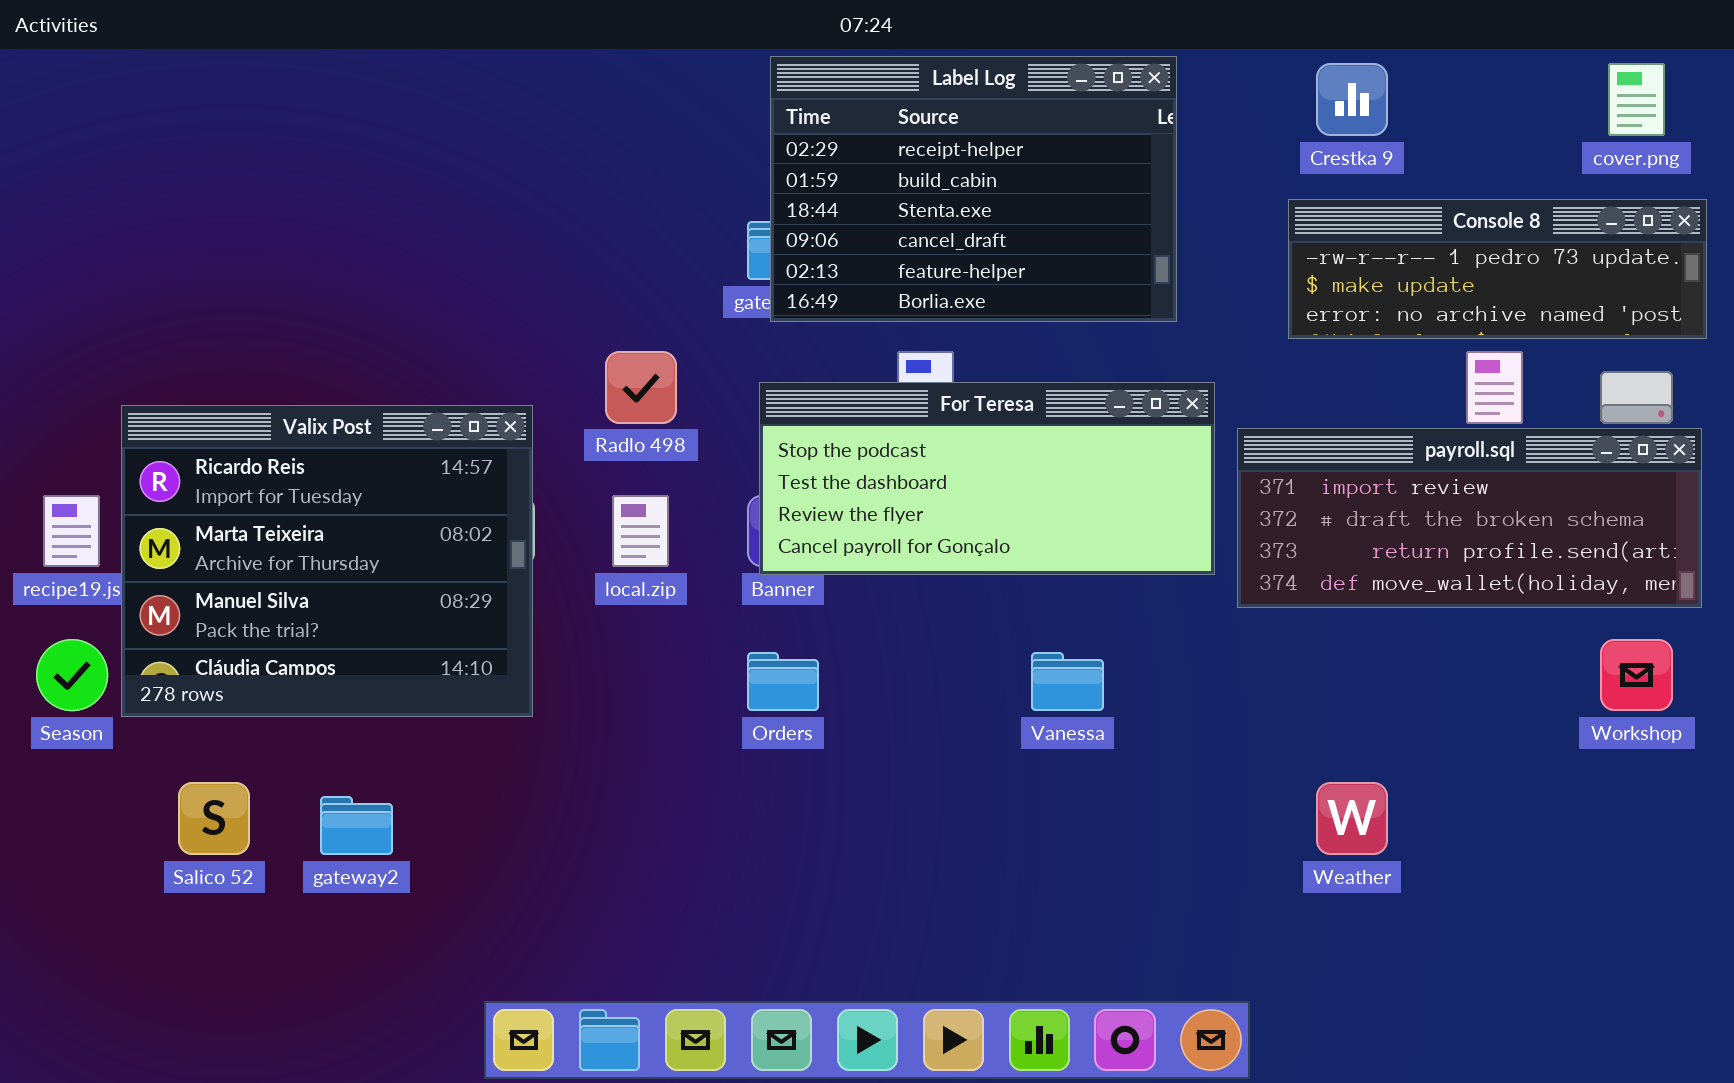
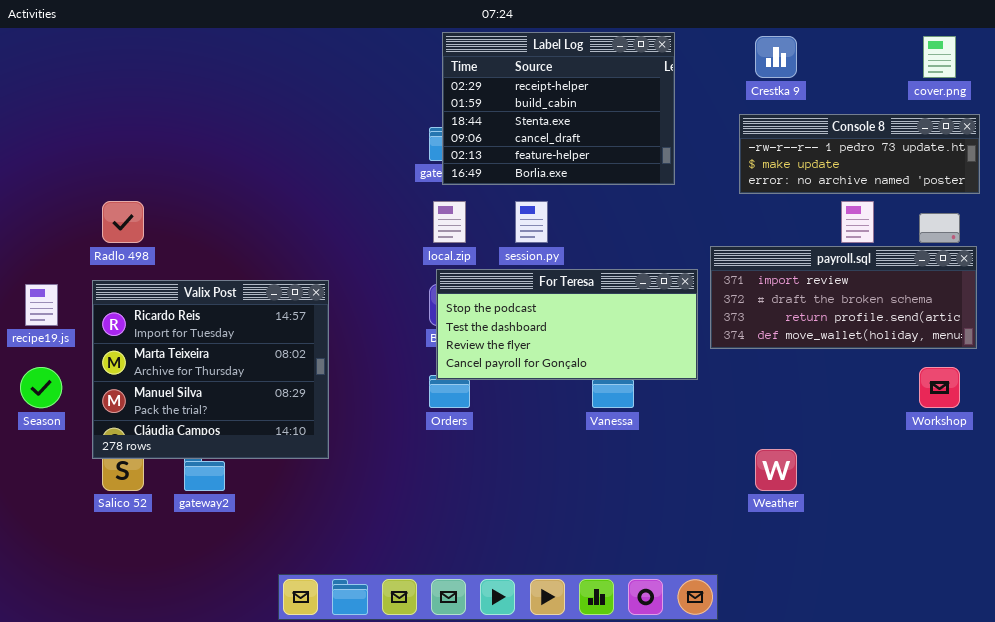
Radlo 498: [605,351,677,424] -> [102,201,144,243], moved
For Teresa: [759,382,1215,575] -> [436,269,698,380], moved
Valix Post: [121,405,533,717] -> [92,280,329,459], moved
local.zip: [612,495,669,567] -> [433,201,466,243], moved

